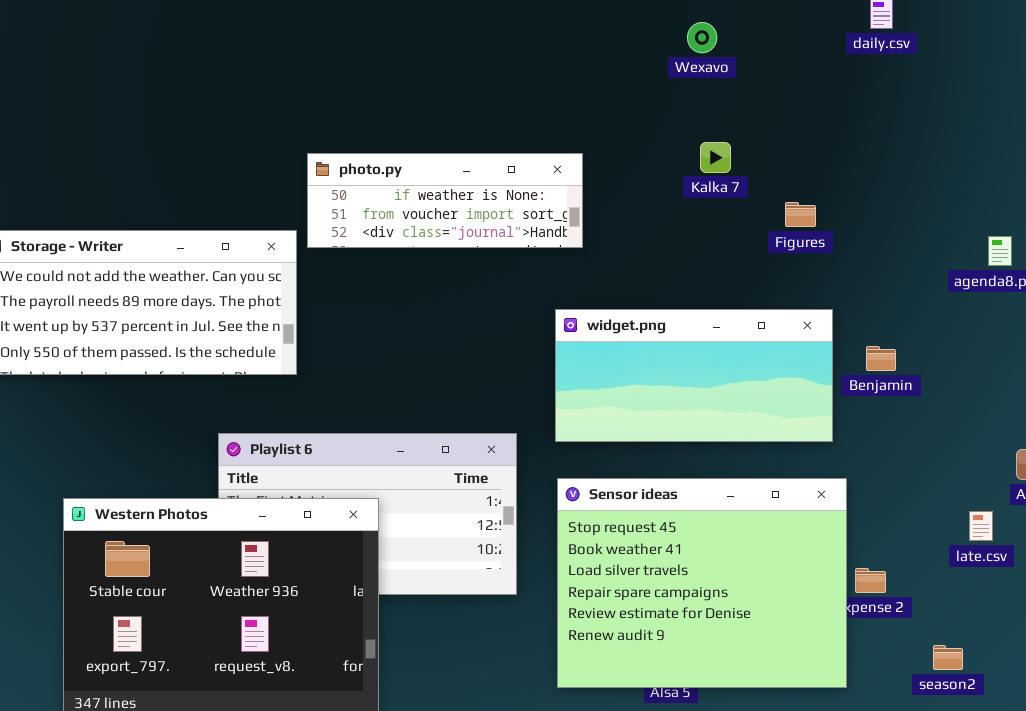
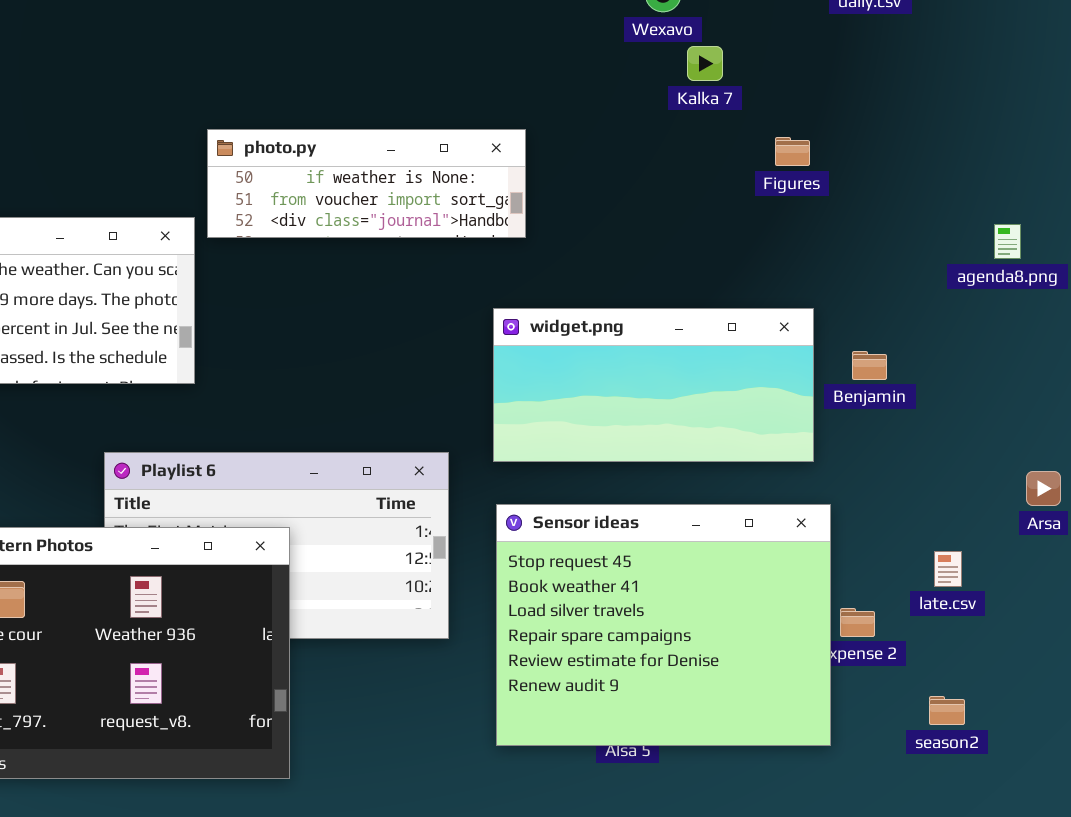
Kalka 7: [700,142,731,173] -> [687,46,723,81], moved
Figures: [785,202,816,227] -> [775,137,810,166], moved
late.csv: [969,511,993,541] -> [934,551,962,587], moved

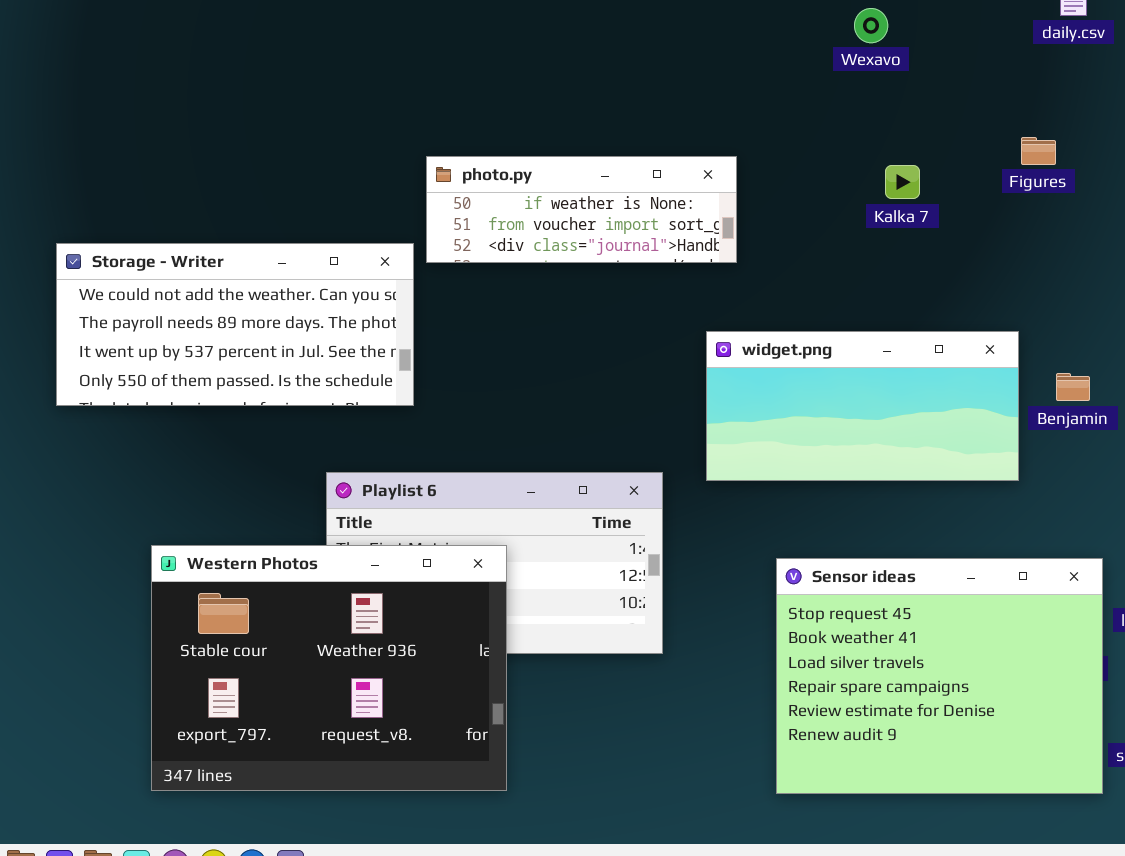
Kalka 7: [687,46,723,81] -> [885,165,920,199], moved
Figures: [775,137,810,166] -> [1021,137,1056,165], moved
Sensor ideas: [496,504,831,746] -> [776,558,1103,794], moved

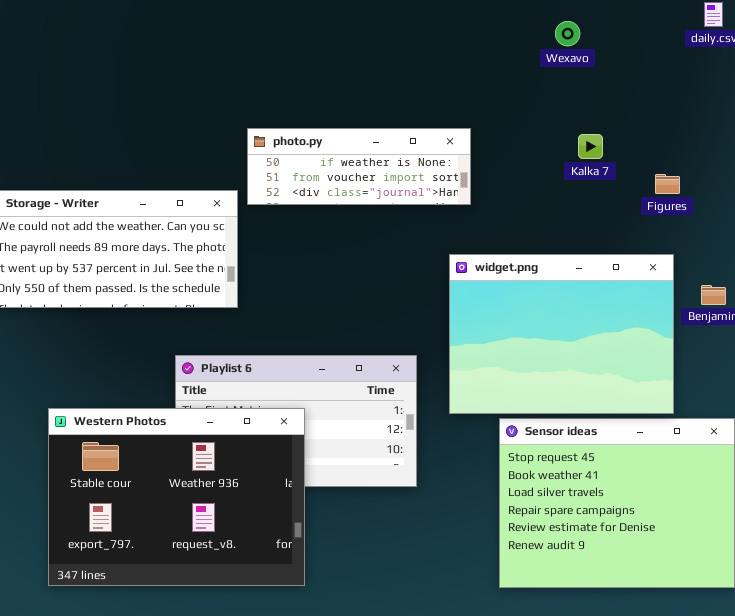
Figures: [1021,137,1056,165] -> [655,174,680,194], moved
widget.png: [706,331,1019,481] -> [449,254,674,414], resized

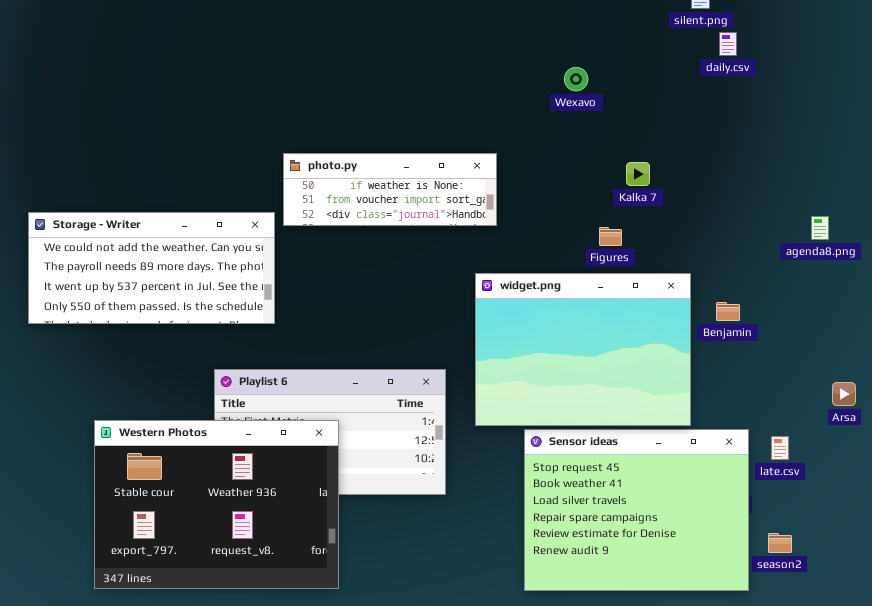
Wexavo: [555,21,580,46] -> [564,67,588,91], moved
Kalka 7: [578,134,603,159] -> [626,162,650,186], moved
Figures: [655,174,680,194] -> [599,227,622,246], moved

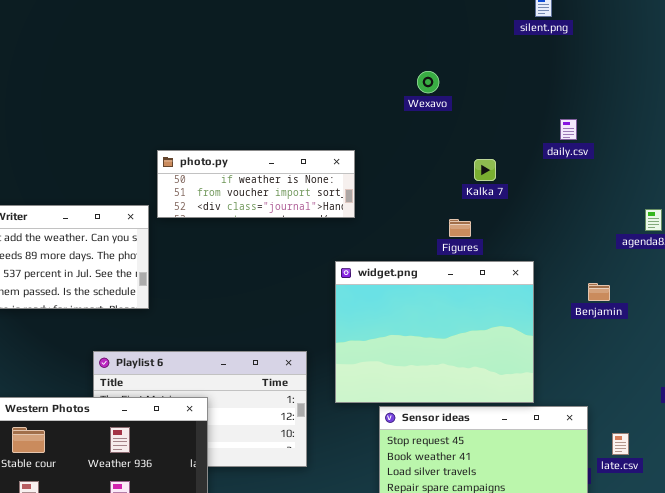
daily.csv: [719,32,737,56] -> [560,119,577,140], moved
Benjamin: [716,302,740,321] -> [588,283,610,301], moved
late.csv: [771,436,789,460] -> [612,433,629,455], moved

